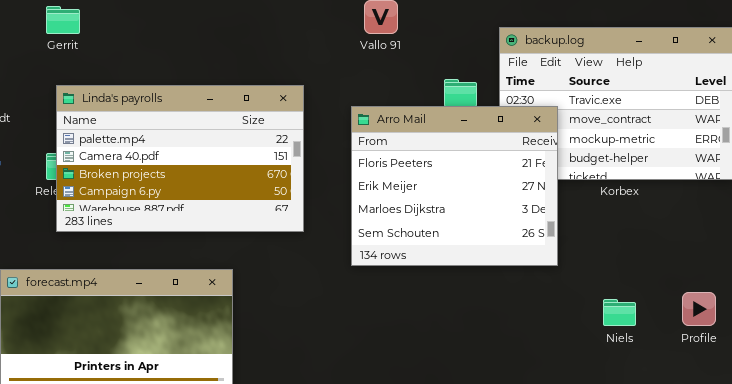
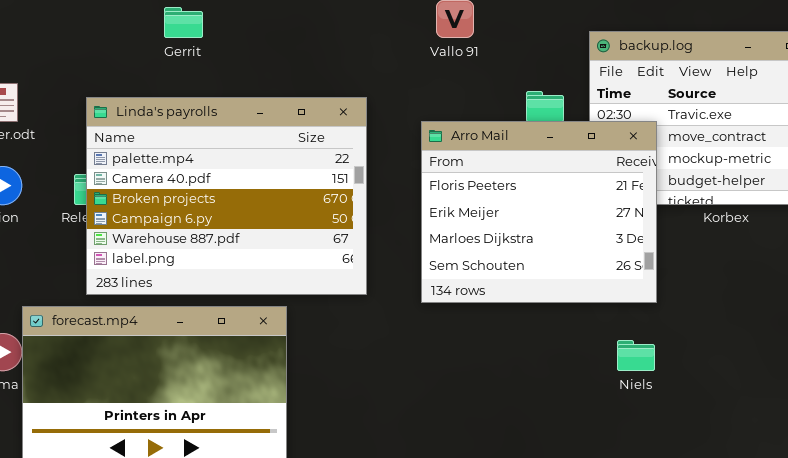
Gerrit: [46,6,80,34] -> [164,7,203,38], moved
Linda's payrolls: [56,85,304,232] -> [86,97,367,295], resized
Niels: [603,299,636,326] -> [617,340,655,371], moved

